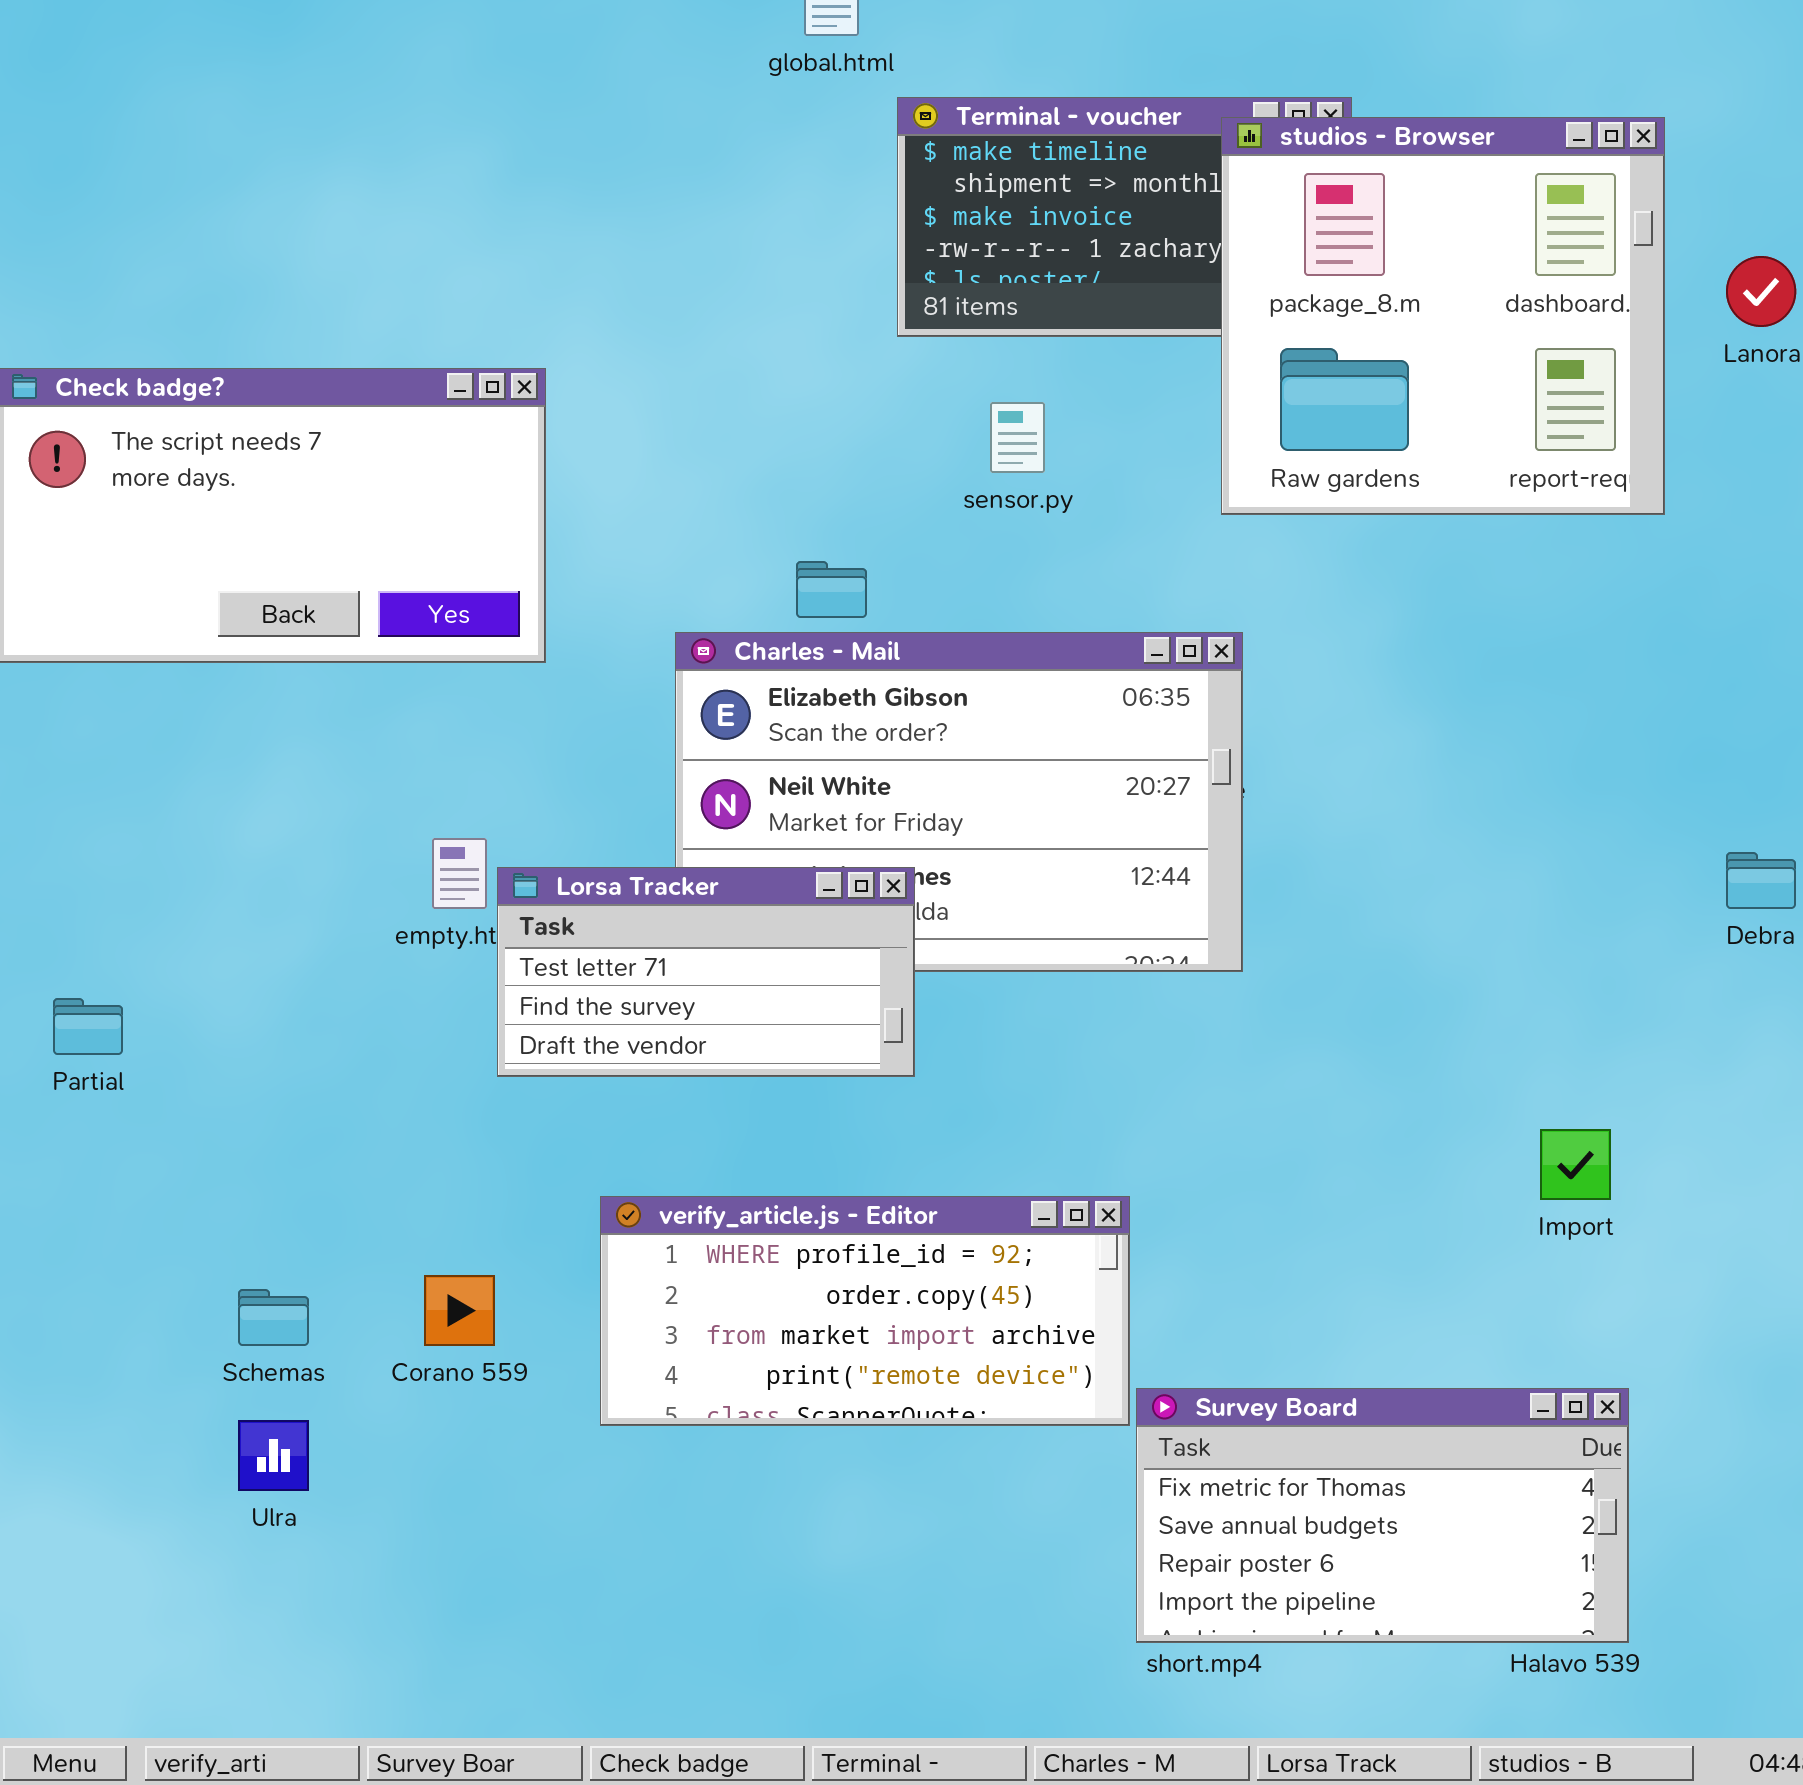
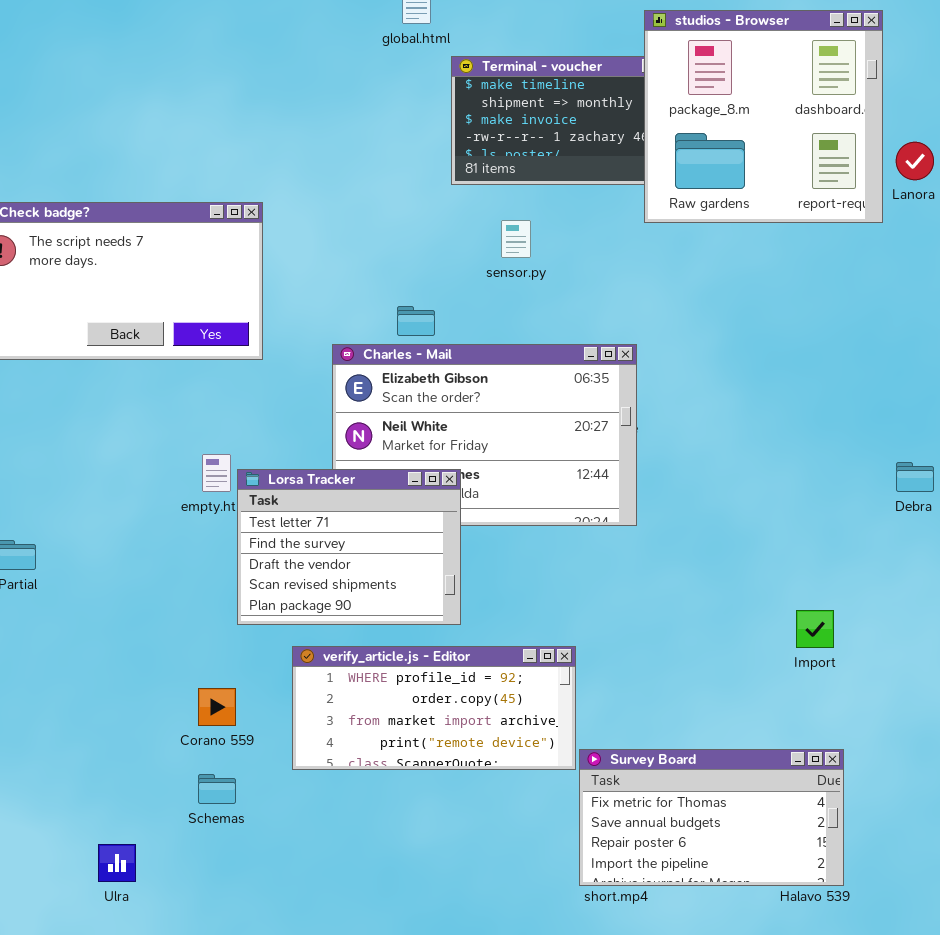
studios - Browser: [1221,117,1665,515] -> [644,10,883,223], moved
Lorsa Tracker: [497,867,915,1077] -> [237,469,461,625], resized
Schemas: [238,1289,309,1346] -> [198,774,236,804], moved
Ulra: [238,1420,309,1491] -> [98,844,136,882], moved

